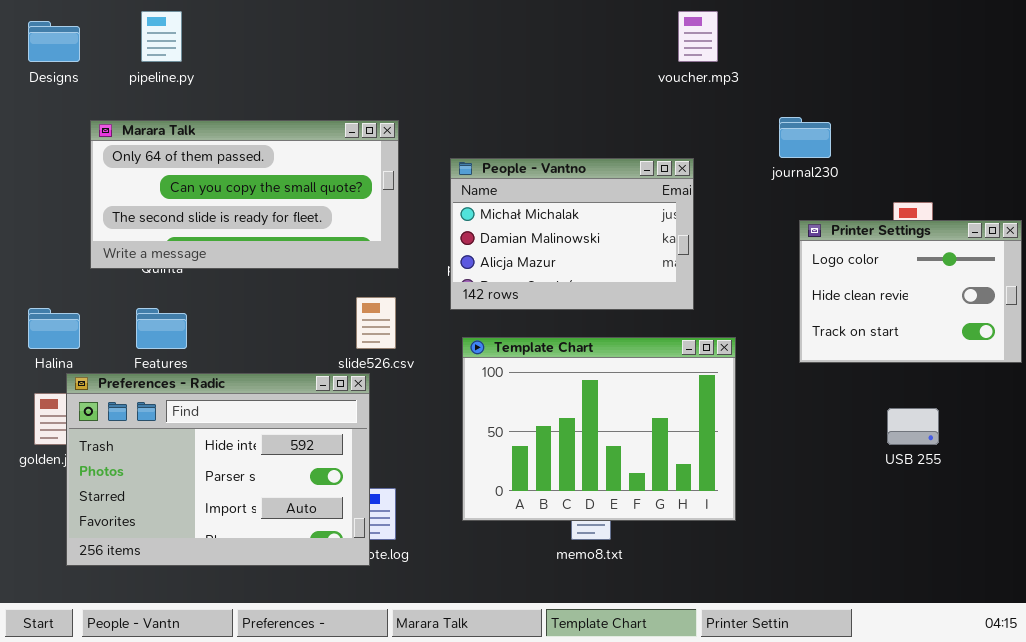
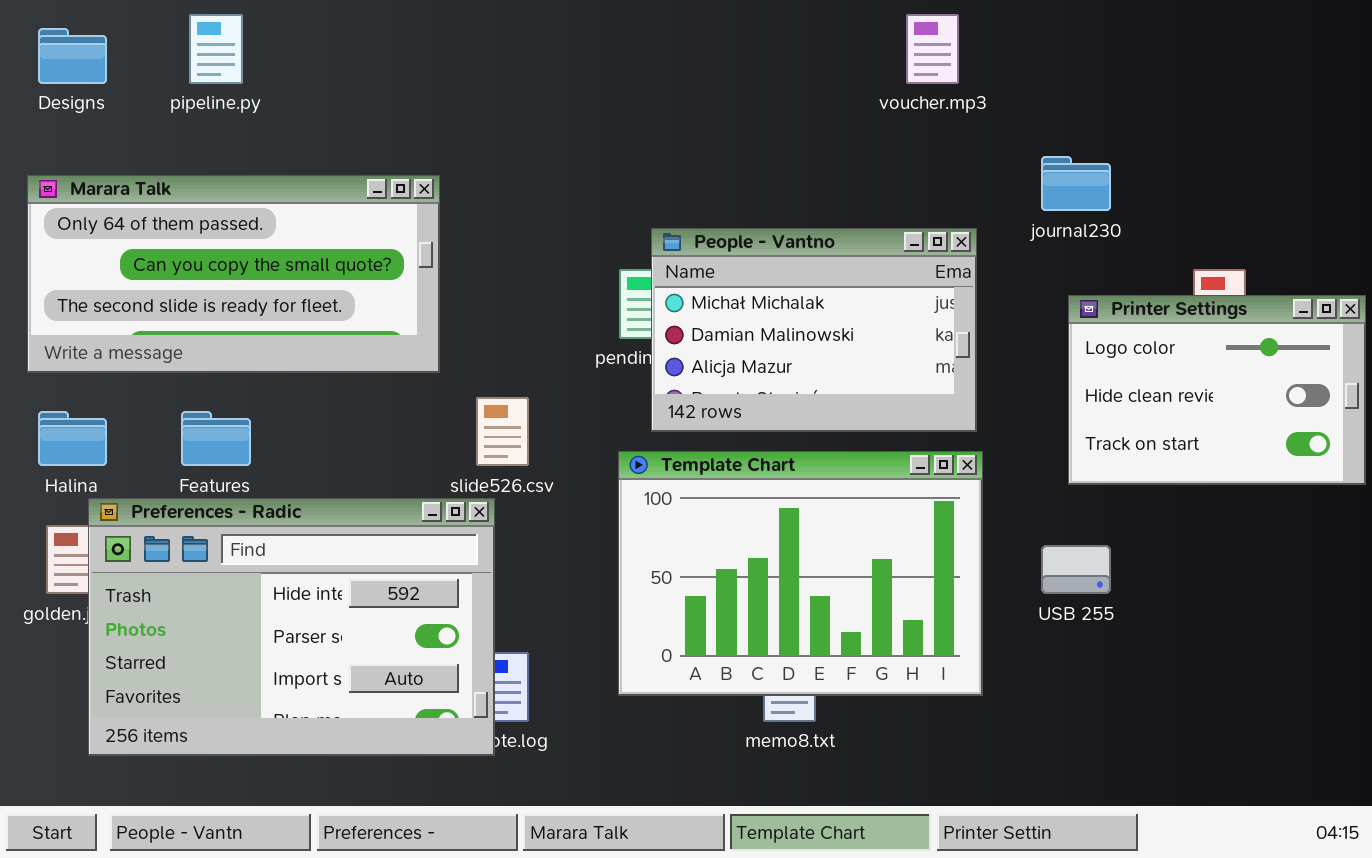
Marara Talk: [90,120,399,269] -> [27,175,440,373], moved
People - Vantno: [450,158,694,310] -> [651,228,977,432], moved
USB 255: [887,408,939,445] -> [1041,545,1111,594], moved

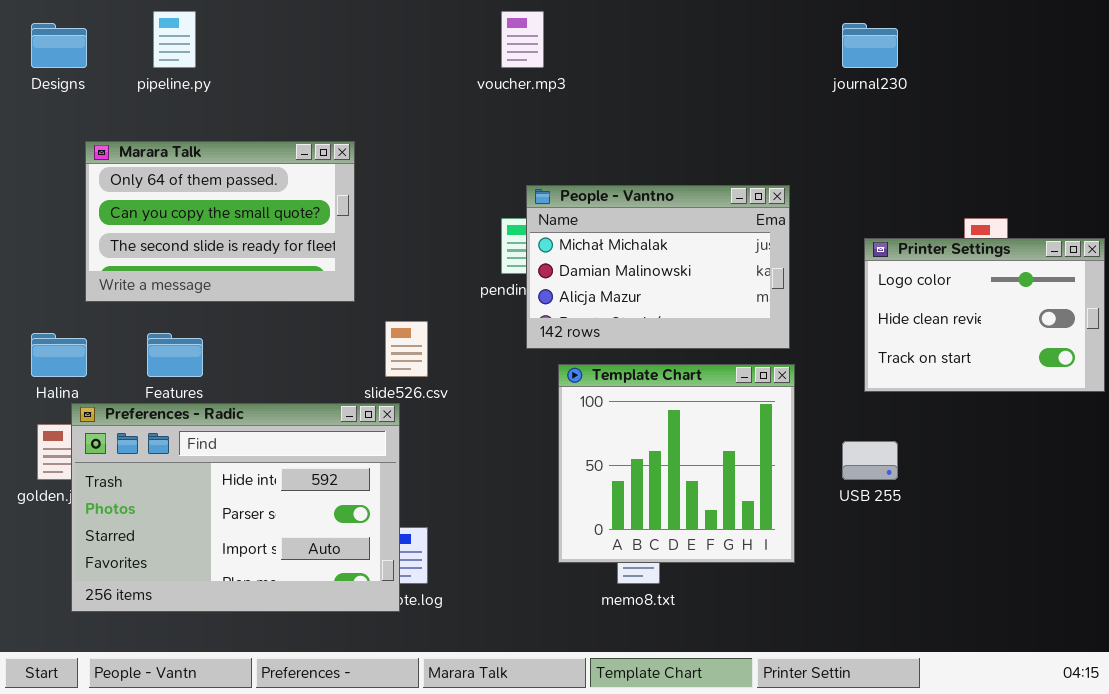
voucher.mp3: [906,14,959,84] -> [501,11,544,68], moved
journal230: [1041,156,1111,211] -> [842,23,898,68], moved
Marara Talk: [27,175,440,373] -> [85,141,355,302], resized
Template Chart: [618,451,983,696] -> [558,364,795,563], resized

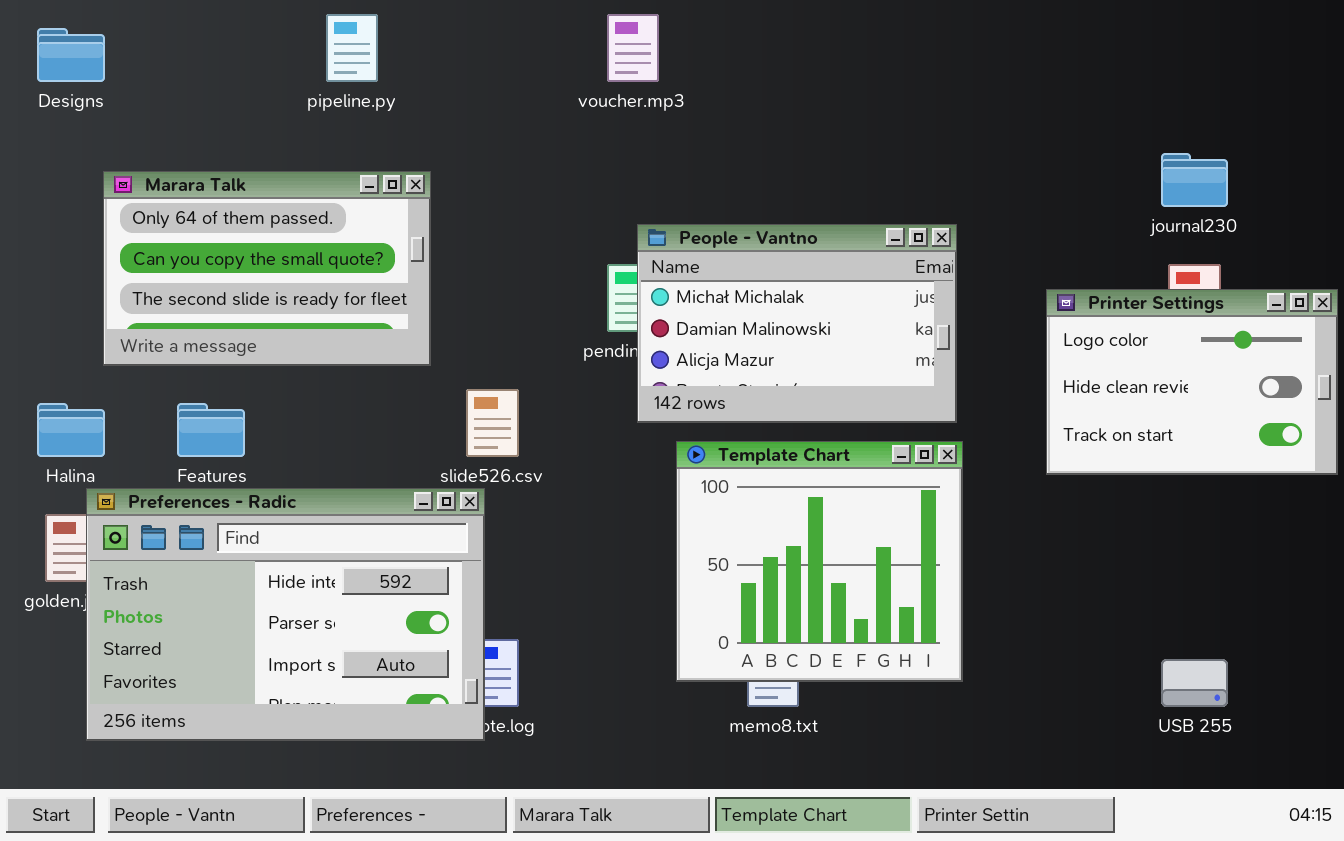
pipeline.py: [153,11,196,68] -> [326,14,378,82], moved
journal230: [842,23,898,68] -> [1161,153,1228,207], moved
USB 255: [842,441,898,480] -> [1161,659,1228,707], moved

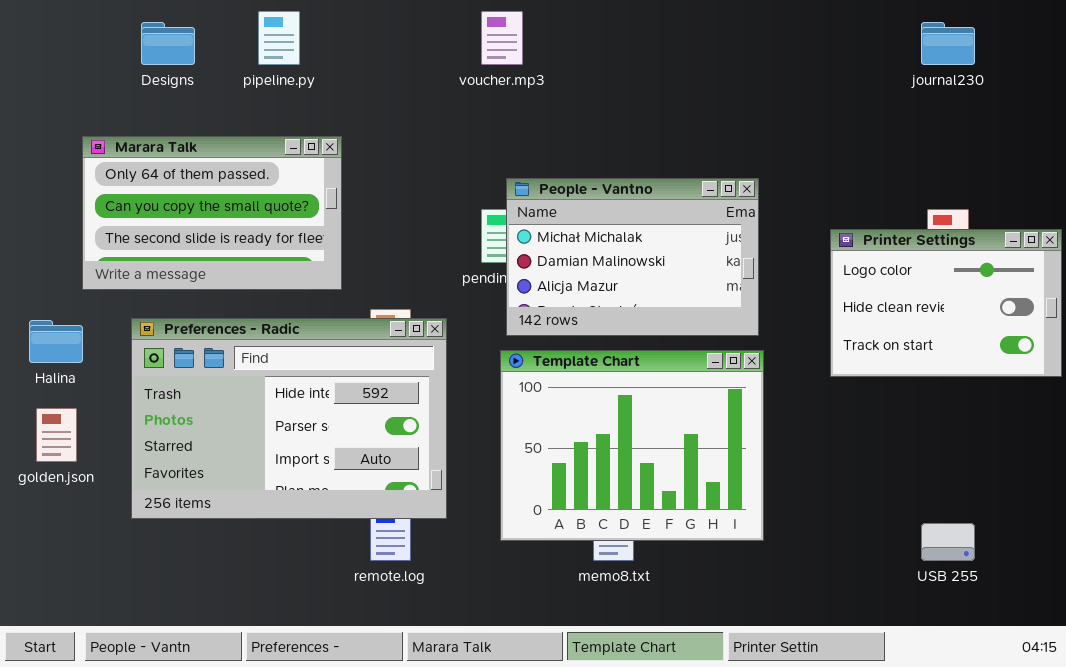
Designs: [37,28,105,82] -> [141,22,195,65], moved
journal230: [1161,153,1228,207] -> [921,22,975,65], moved
Template Chart: [676,441,963,682] -> [500,350,764,541], resized
Preferences - Radic: [86,488,485,741] -> [131,318,447,519], moved

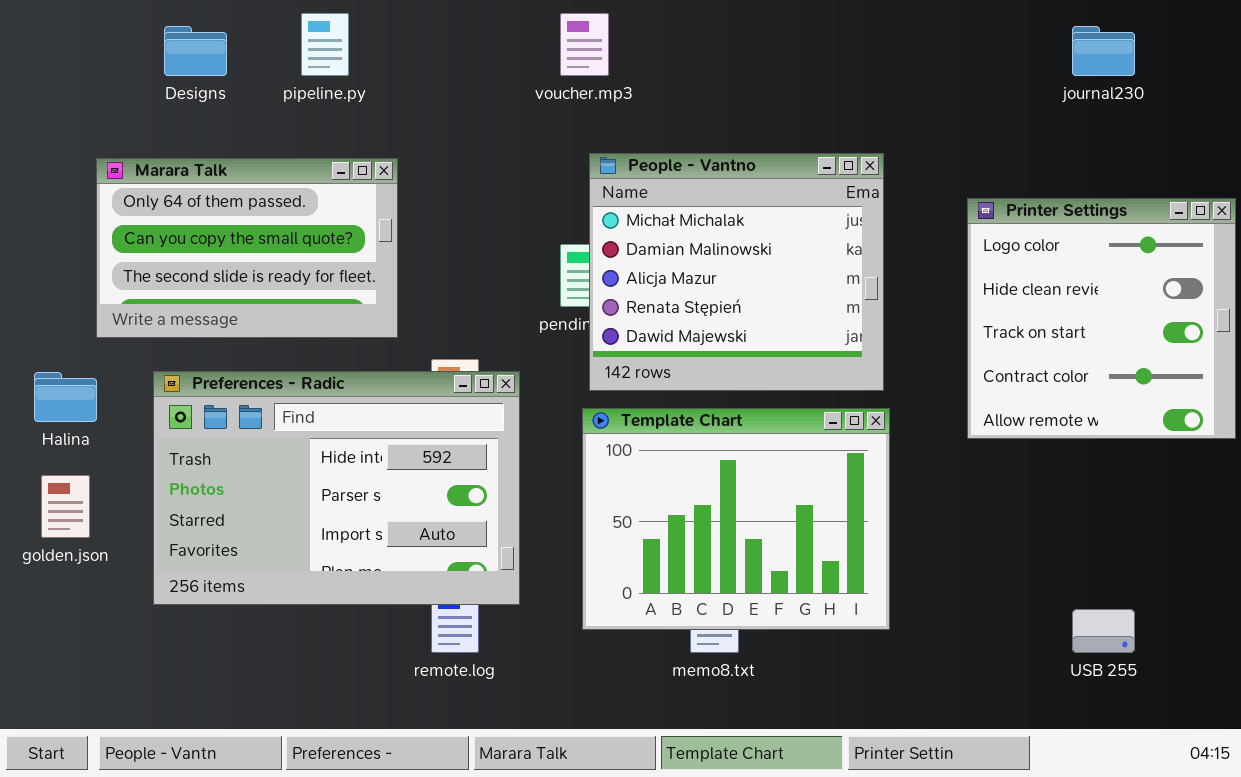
People - Vantno: [506,178,759,336] -> [589,153,884,391], resized
Printer Settings: [830,229,1062,377] -> [967,198,1236,439], resized

